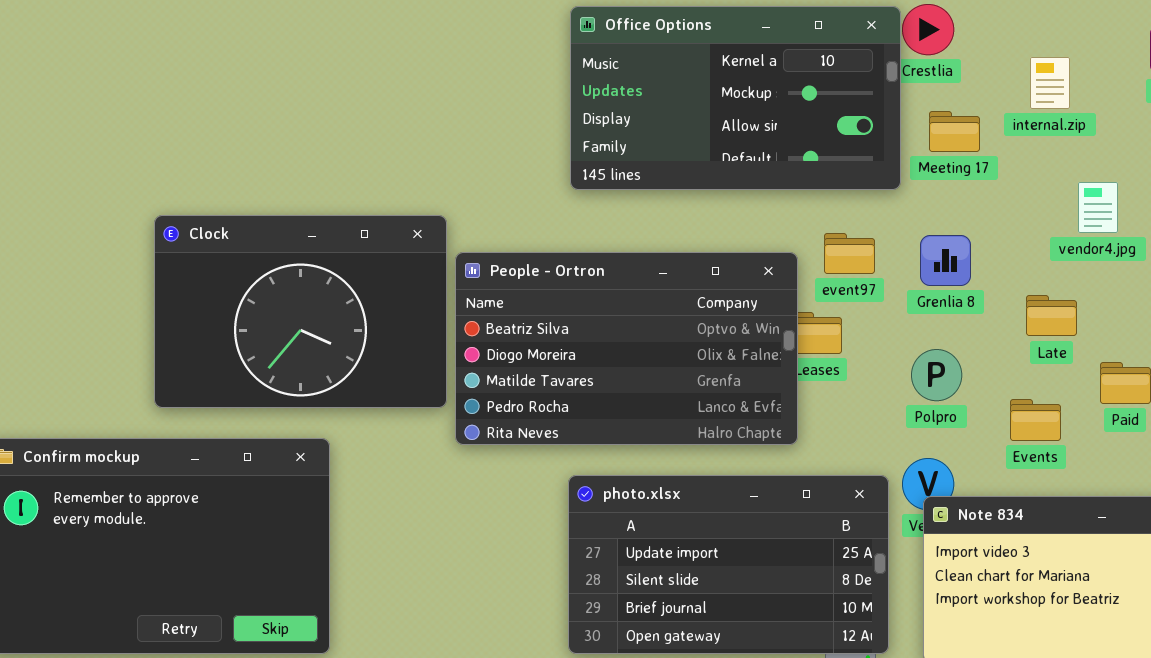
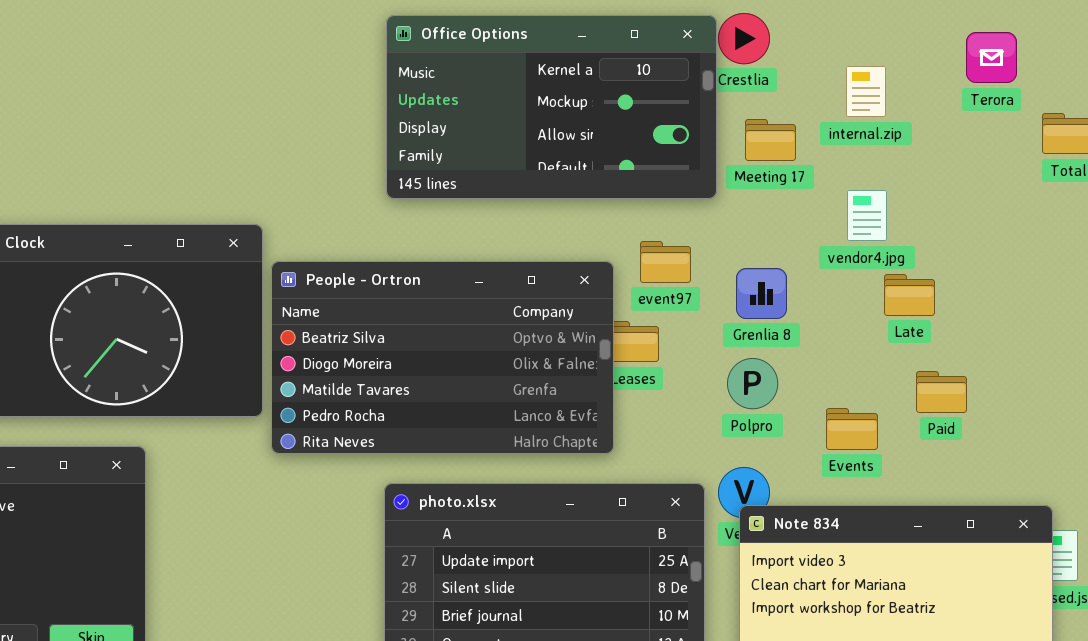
vendor4.jpg: [1078,182,1118,233] -> [847,190,887,241], moved
Grenlia 8: [920,235,971,286] -> [736,268,787,319], moved
Late: [1026,295,1077,336] -> [884,274,935,316], moved

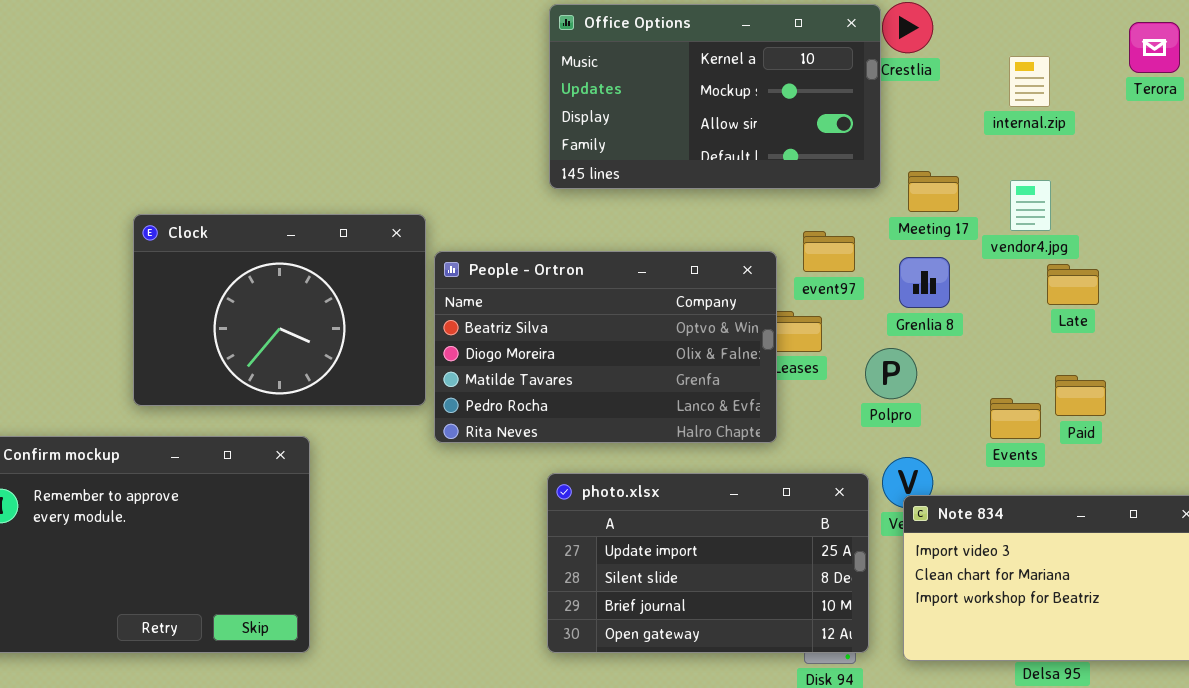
Meeting 17: [745,119,796,161] -> [908,171,959,212], moved
Polpro: [727,358,778,409] -> [865,348,917,399], moved
Paid: [916,371,967,413] -> [1055,375,1106,416], moved

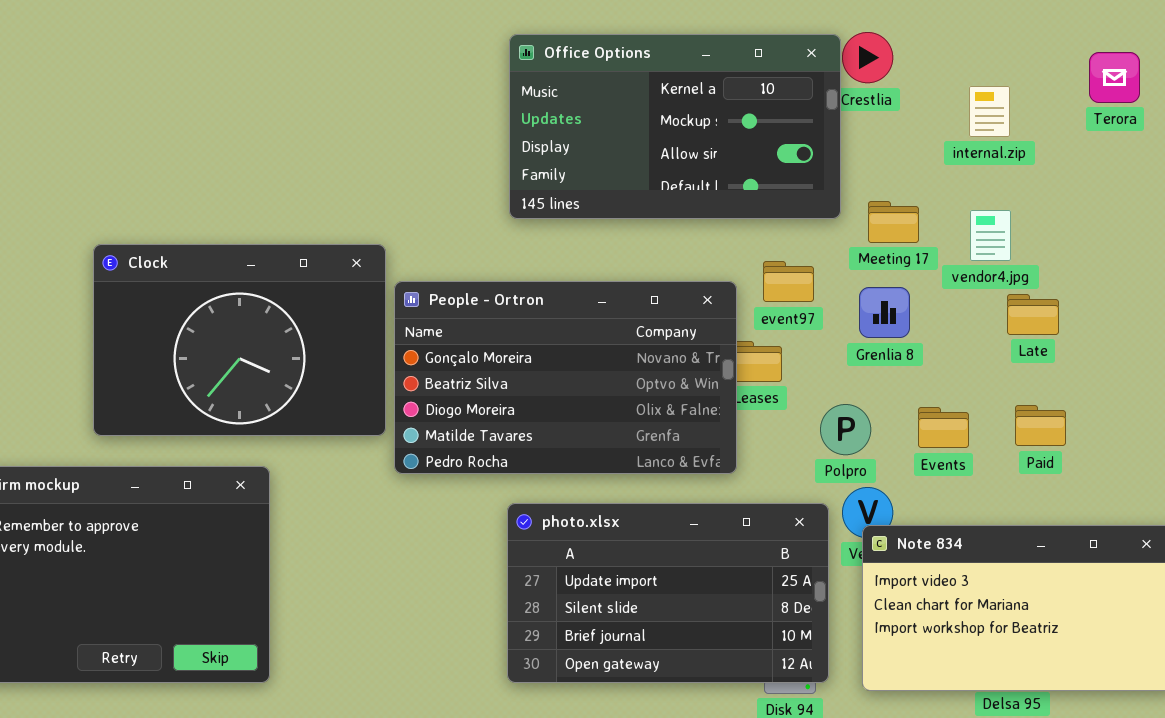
People - Ortron: [434,251,777,443] -> [394,281,737,474], scrolled up 1 row
Polpro: [865,348,917,399] -> [820,404,871,455], moved
Events: [990,398,1041,439] -> [918,407,969,448], moved

